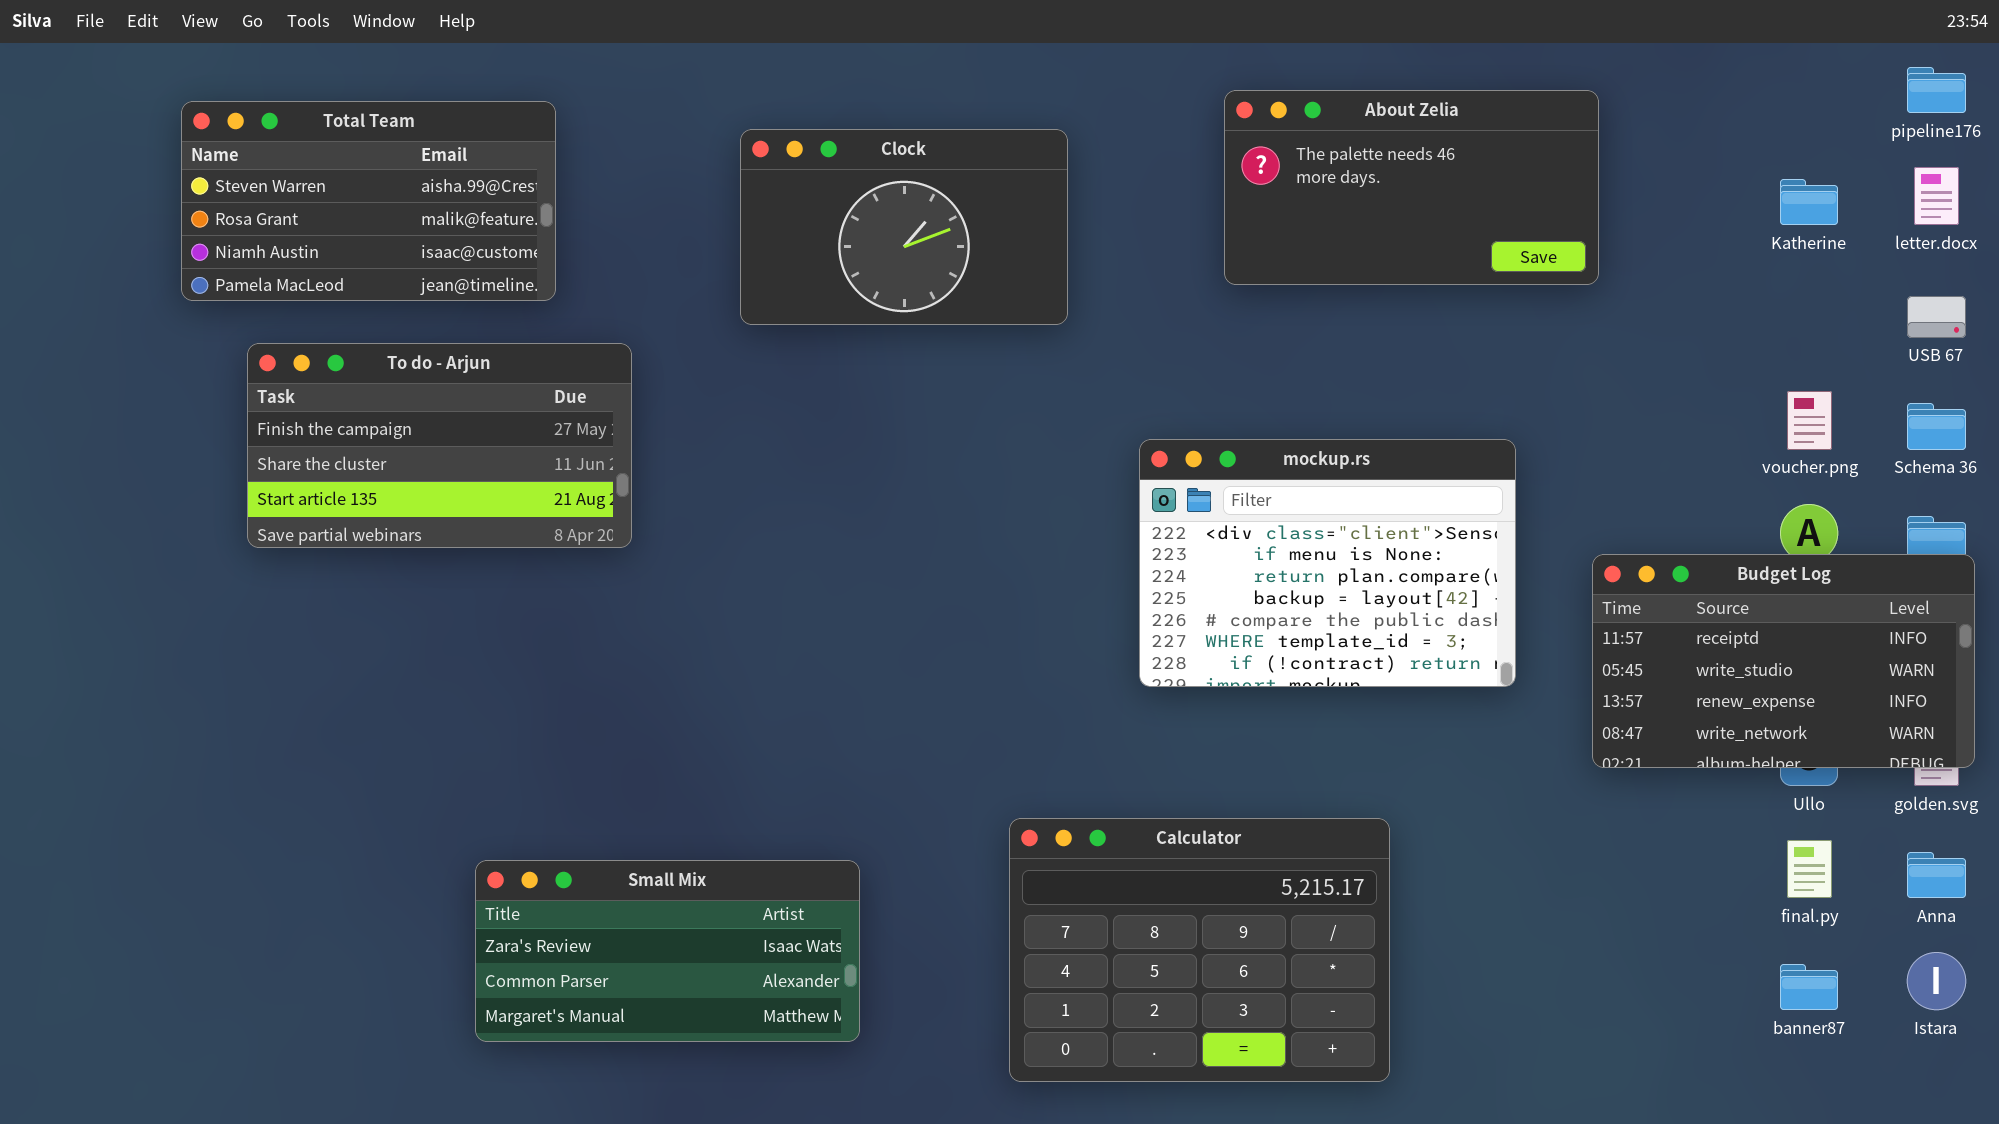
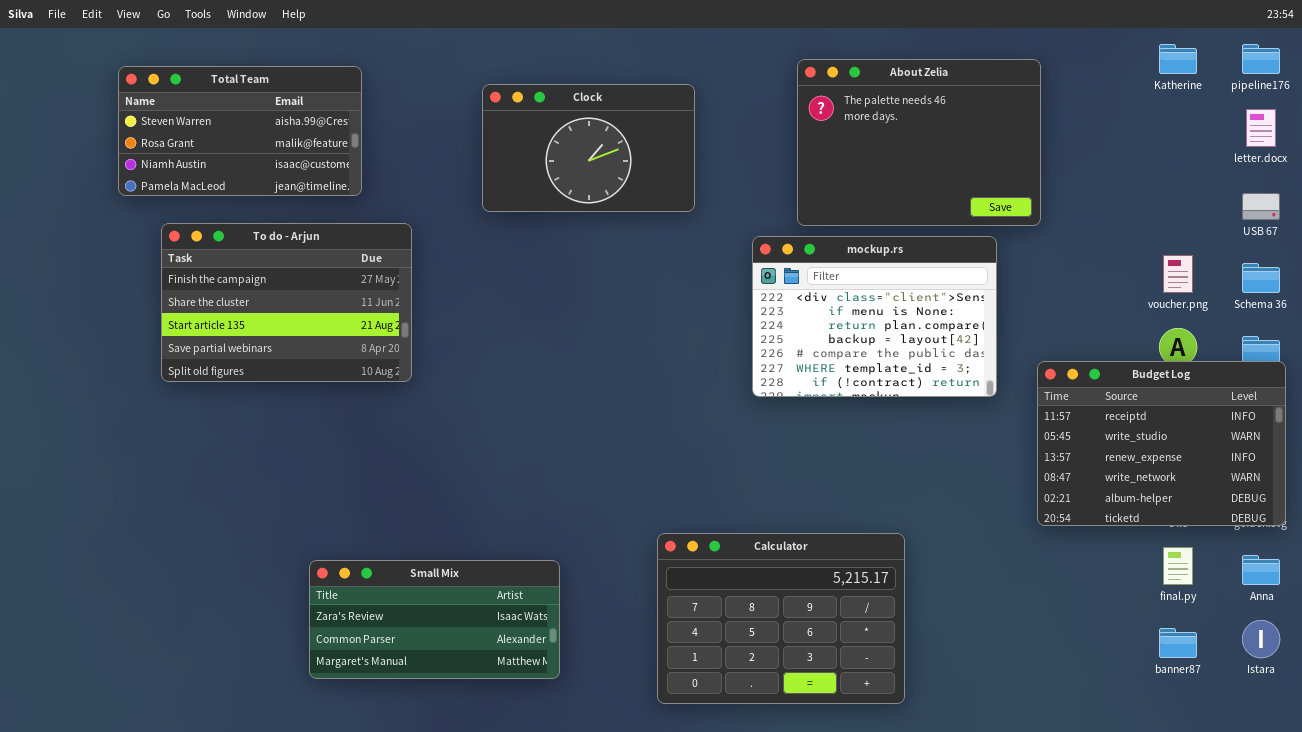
About Zelia: [1224,90,1599,285] -> [797,59,1041,226], resized
Katherine: [1780,179,1838,225] -> [1159,44,1197,74], moved
To do - Arjun: [247,343,632,548] -> [161,223,412,382], resized
mockup.rs: [1139,439,1516,687] -> [752,236,997,397], moved
Budget Log: [1592,554,1975,768] -> [1037,361,1286,526], resized

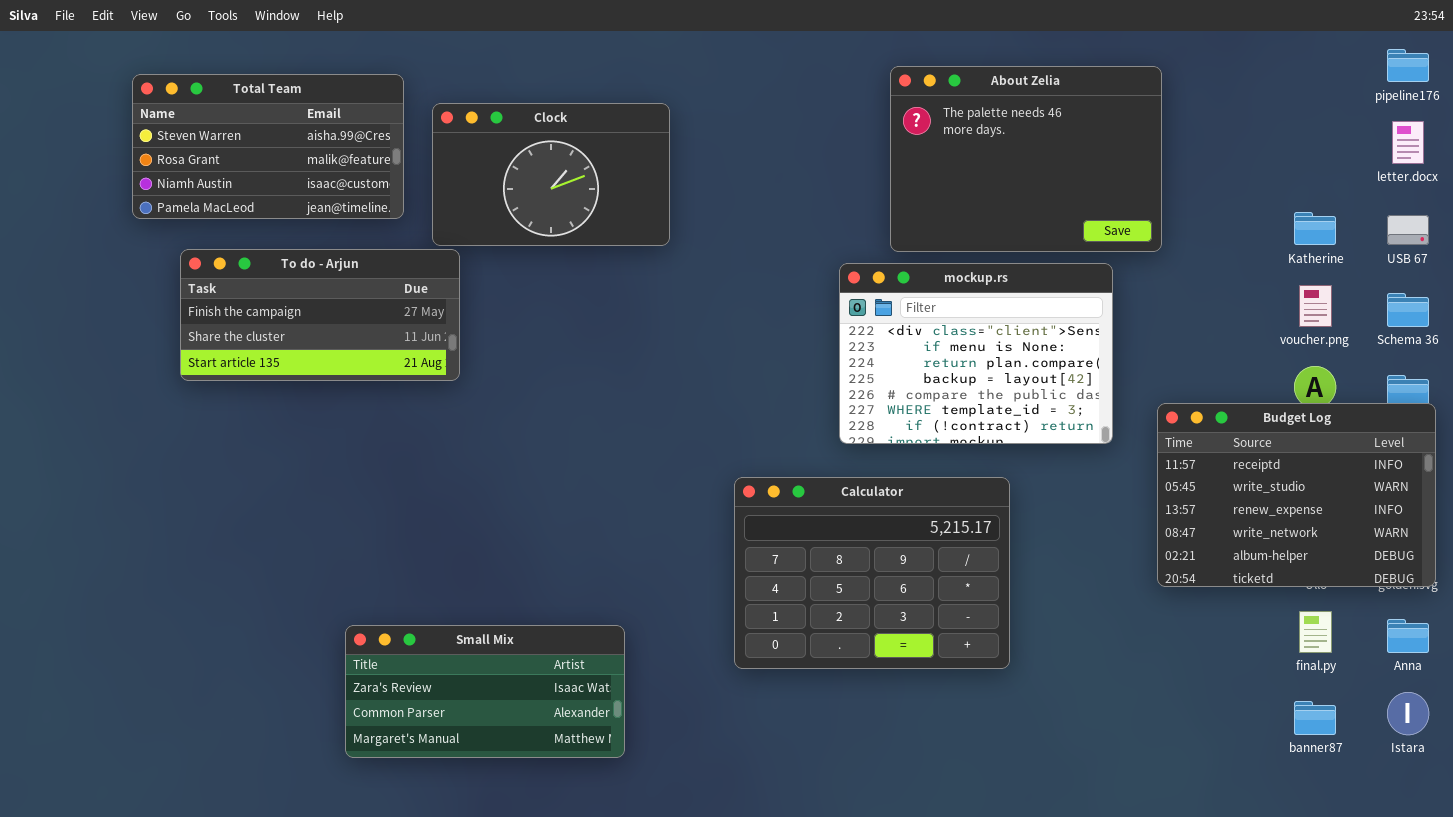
Katherine: [1159,44,1197,74] -> [1294,212,1336,245], moved
Clock: [482,84,695,212] -> [432,103,670,246], moved
To do - Arjun: [161,223,412,382] -> [180,249,460,381], resized
Calculator: [657,533,905,704] -> [734,477,1010,669], moved

